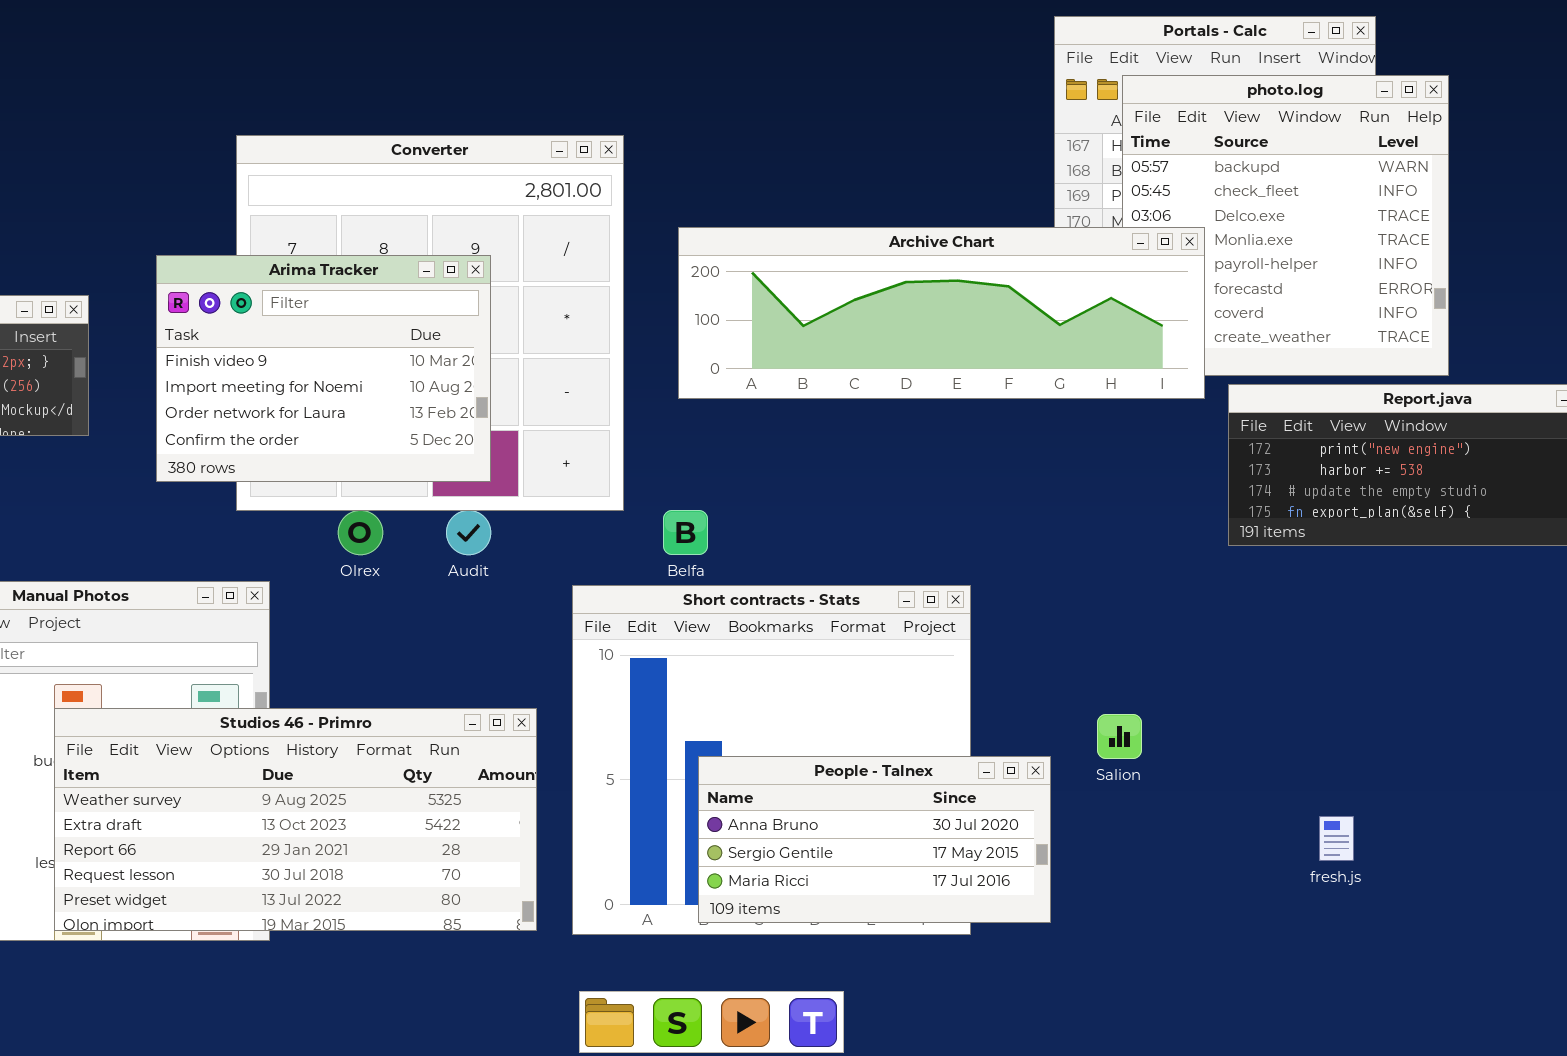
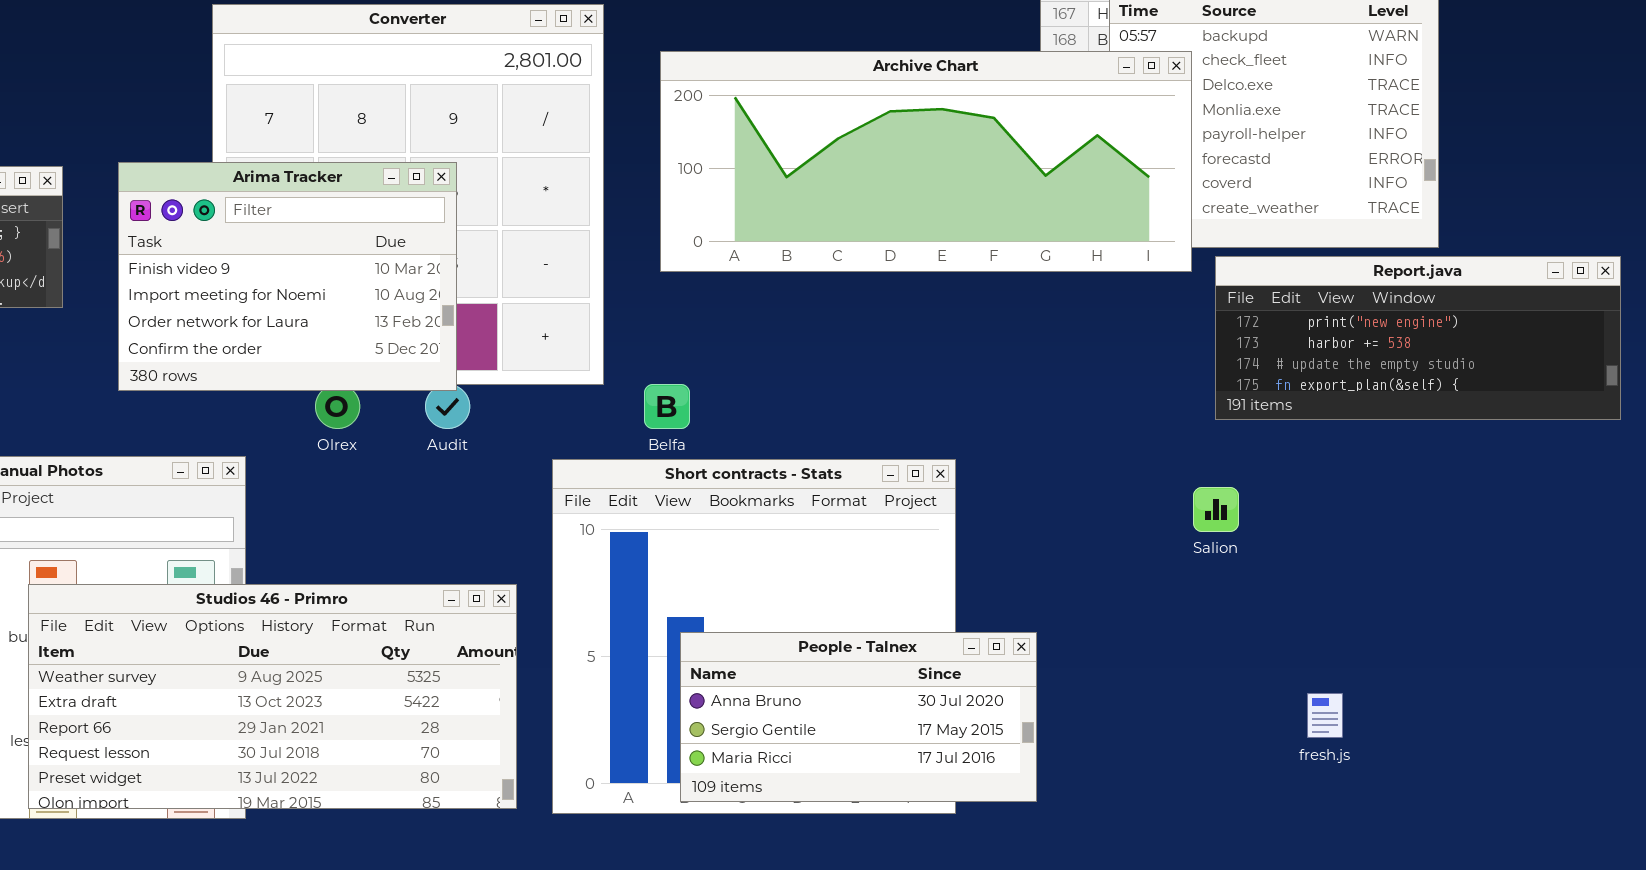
Archive Chart: [678,227,1205,399] -> [660,51,1192,272], resized
Arima Tracker: [156,255,491,482] -> [118,162,457,391], moved
Salion: [1097,714,1142,759] -> [1193,487,1239,532], moved

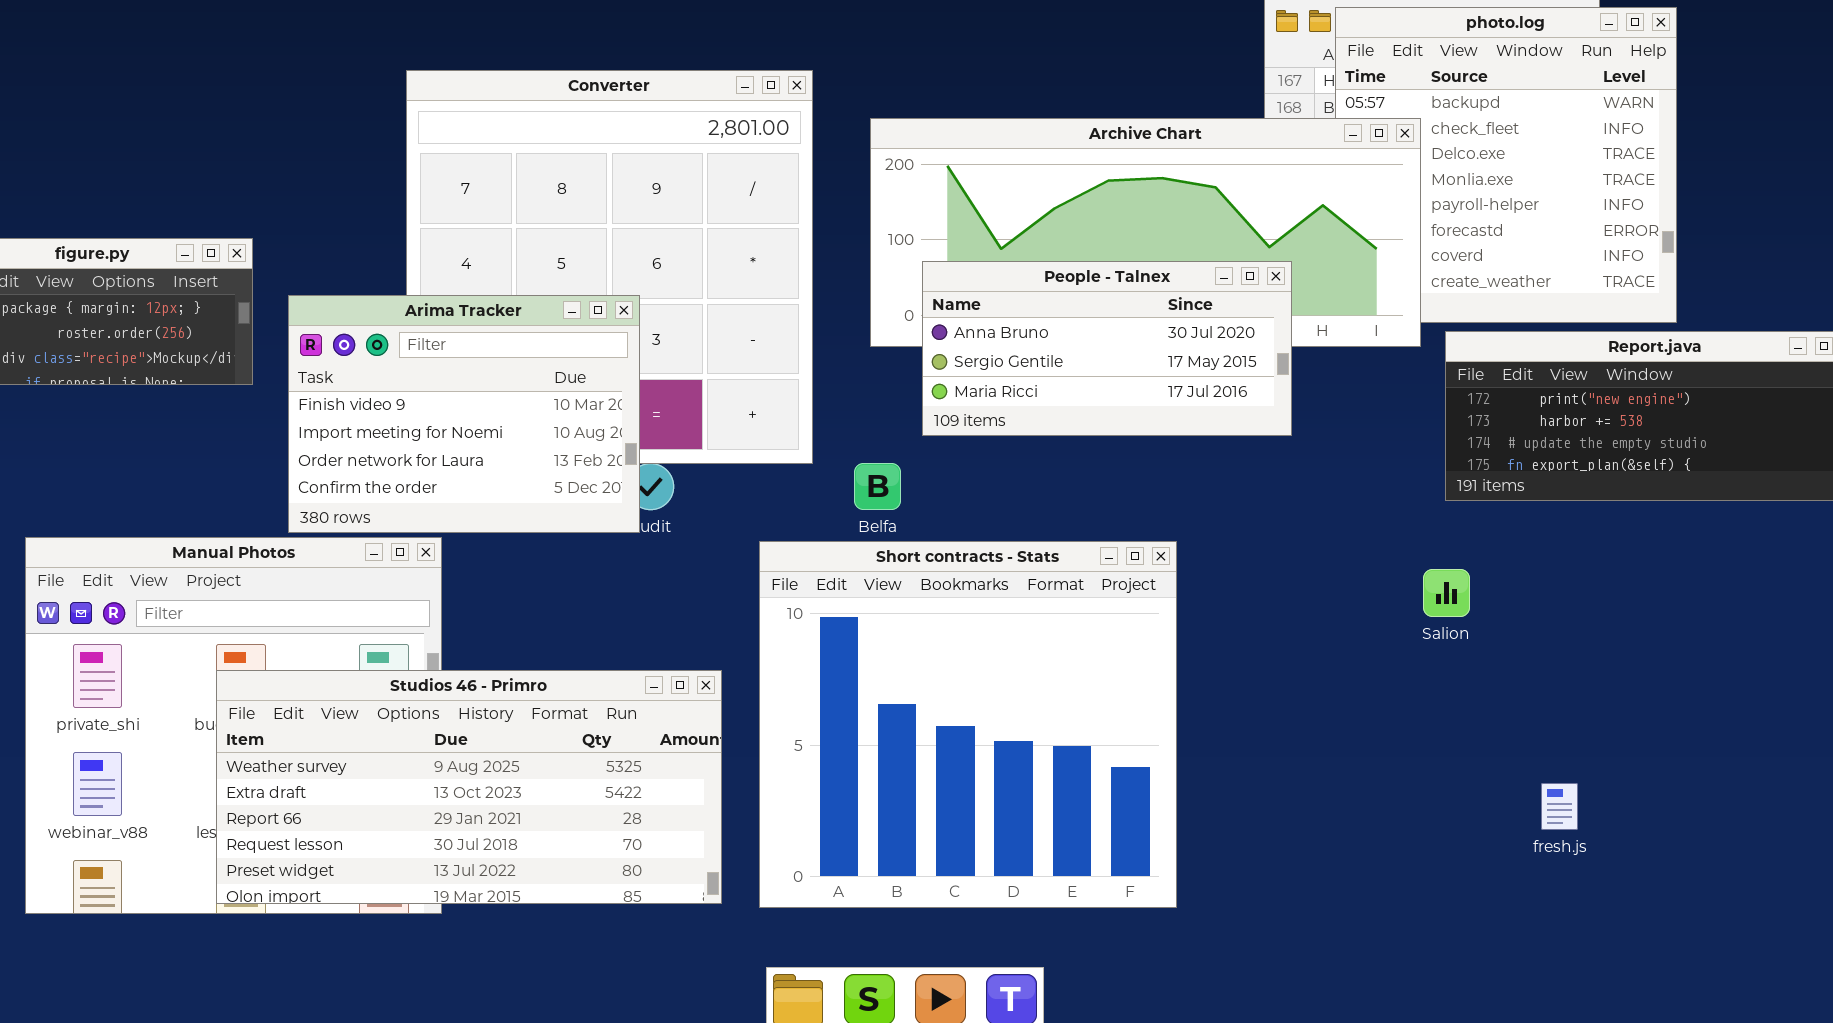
Arima Tracker: [118,162,457,391] -> [288,295,640,533], moved
People - Talnex: [680,632,1037,802] -> [922,261,1292,436], moved

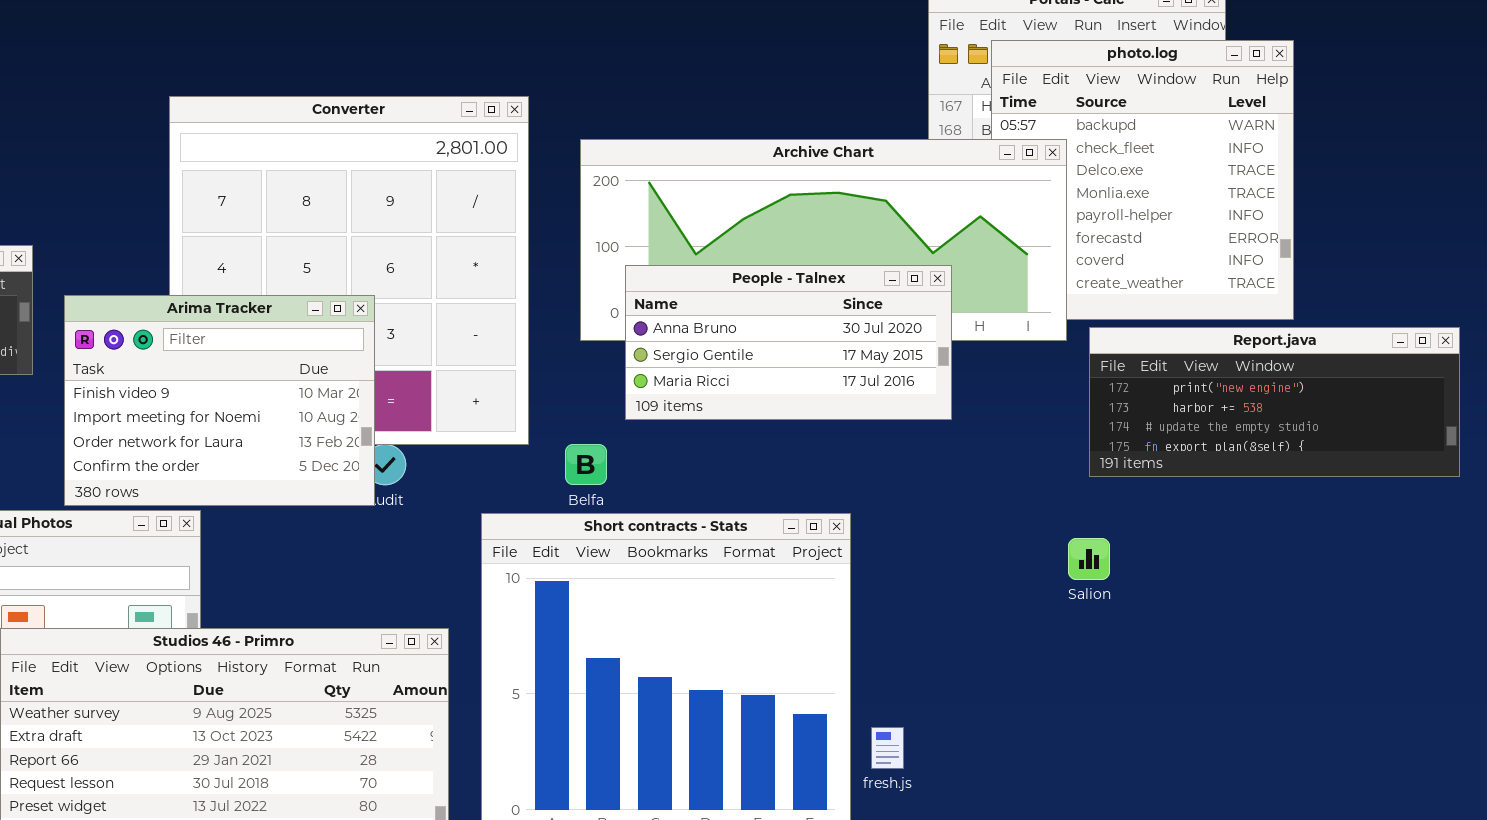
fresh.js: [1541,783,1578,830] -> [871,727,904,769], moved

